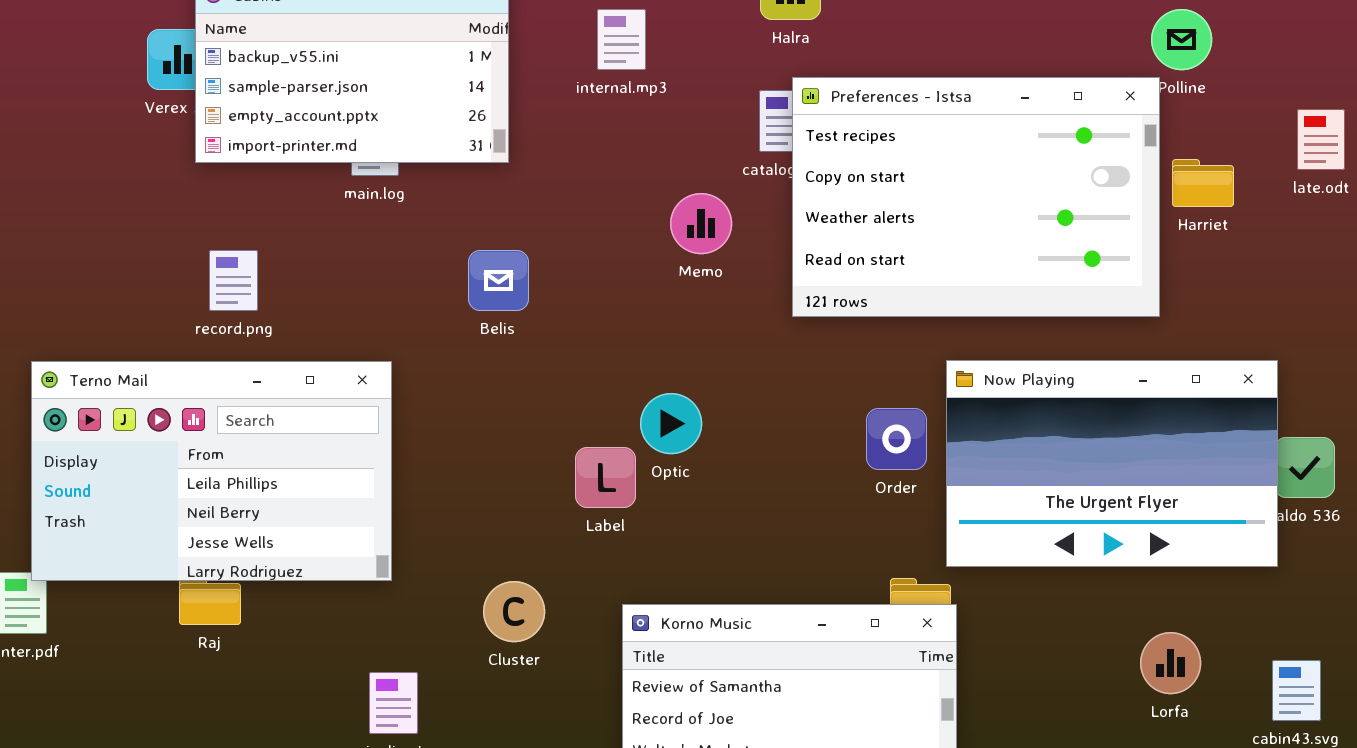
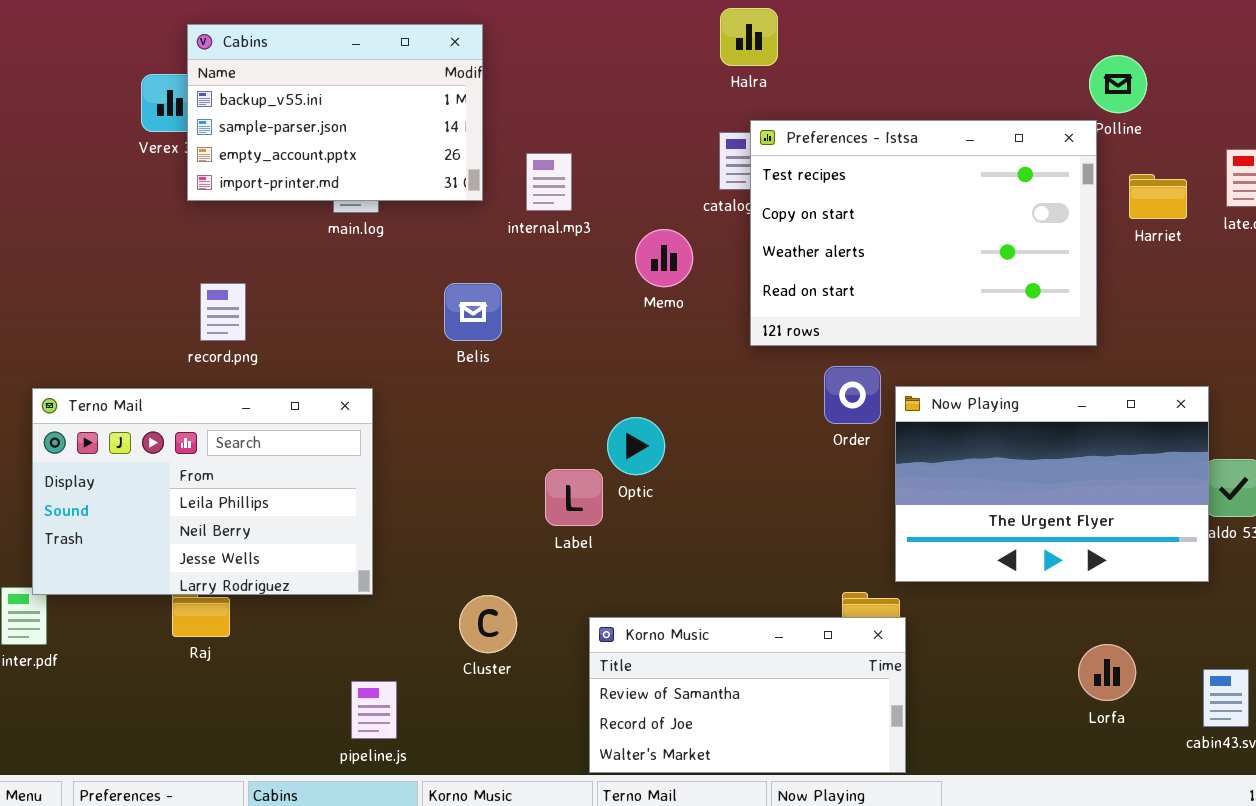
internal.mp3: [597,9,646,70] -> [526,153,572,211], moved
Harriet: [1172,159,1234,207] -> [1129,174,1187,219], moved
Order: [866,408,927,470] -> [824,366,881,424], moved

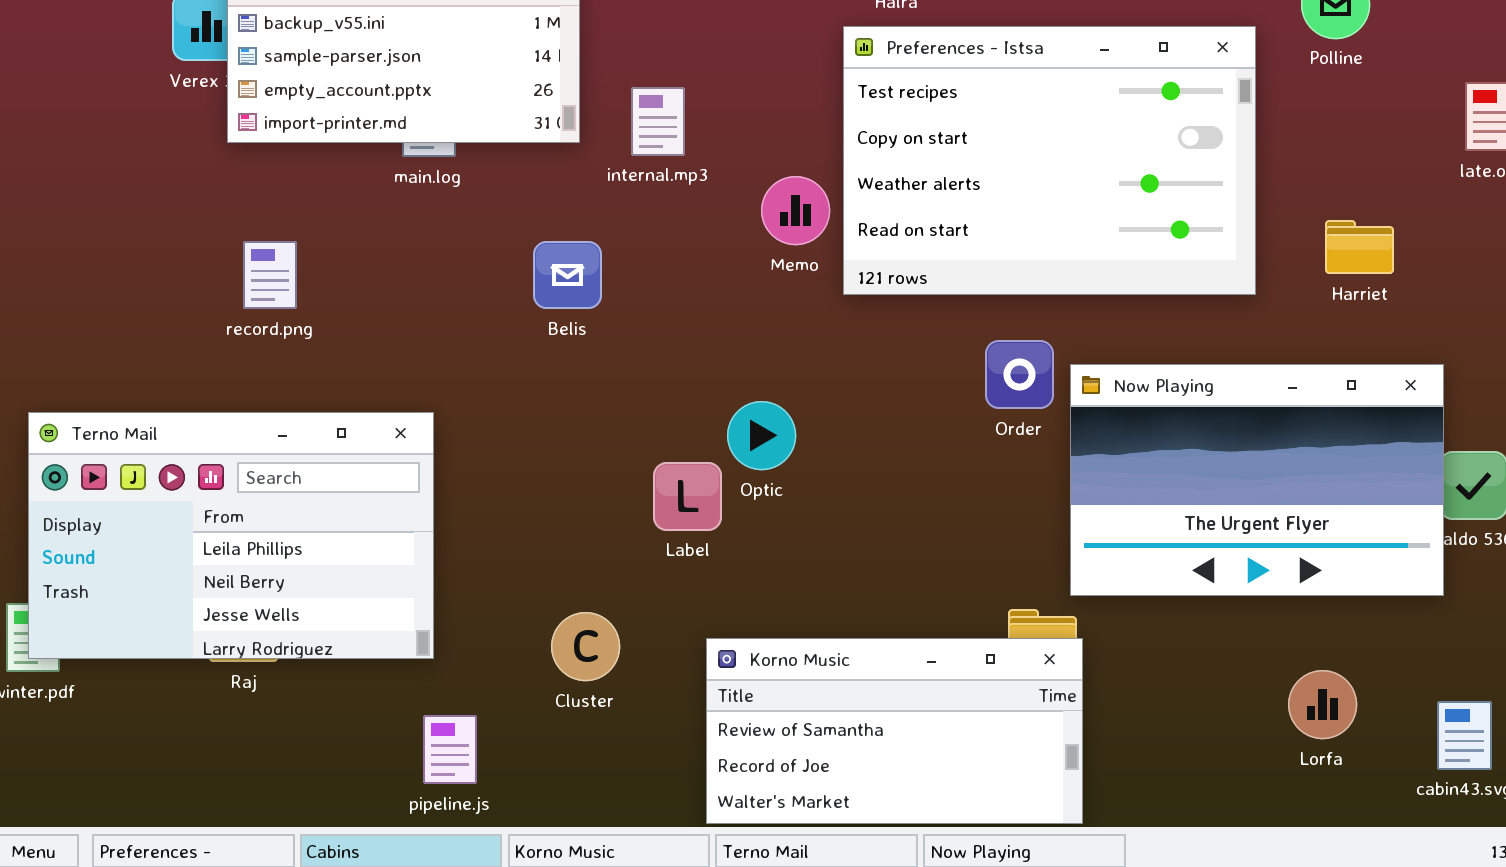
Preferences - Istsa: [750,120,1097,346] -> [843,26,1256,295], moved
Harriet: [1129,174,1187,219] -> [1325,220,1394,274], moved
Terno Mail: [32,388,373,595] -> [28,412,434,659], moved

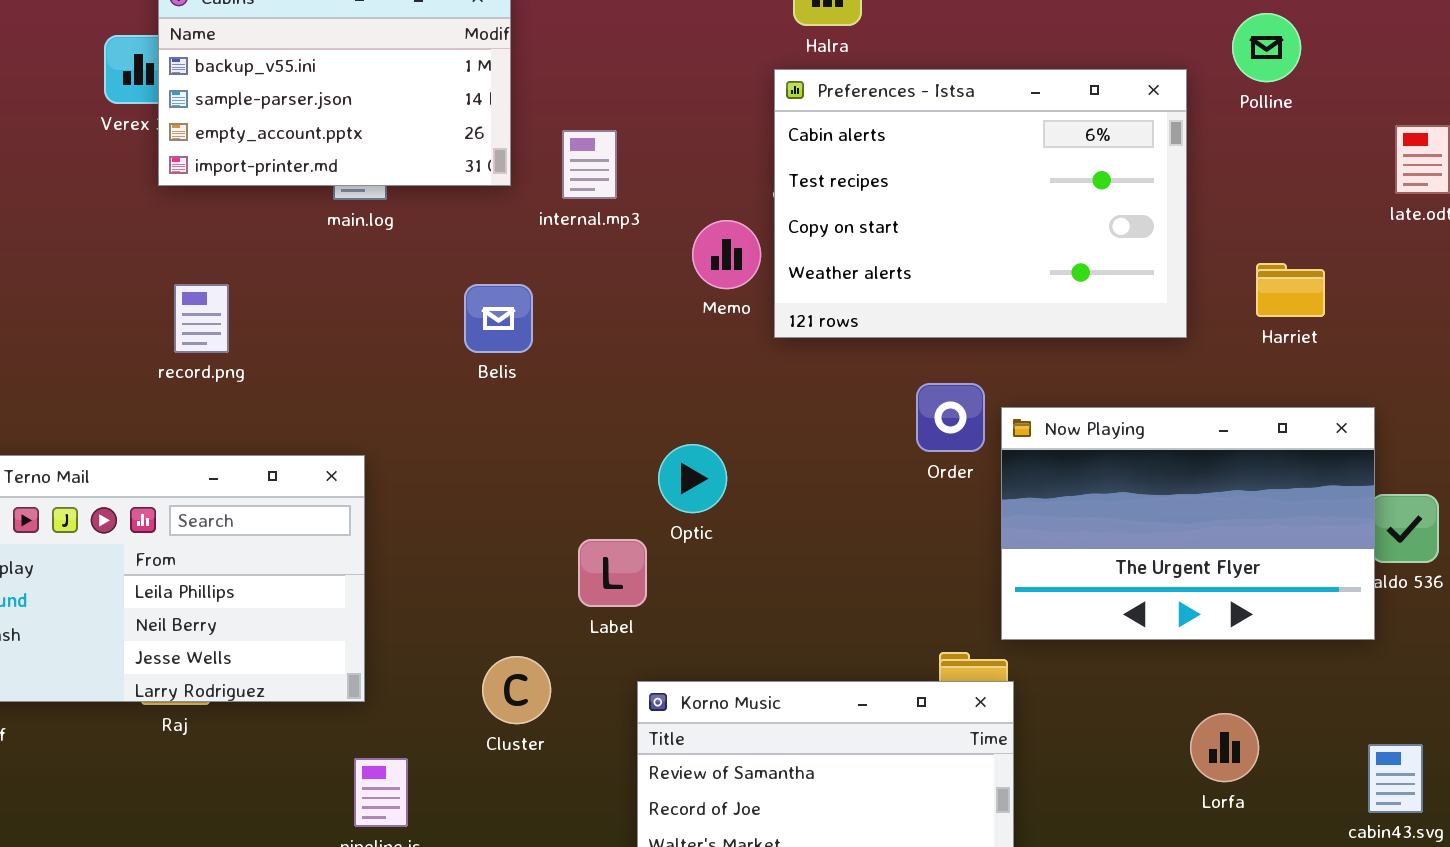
Preferences - Istsa: [843,26,1256,295] -> [774,69,1187,338], scrolled up 1 row
Label: [653,462,722,531] -> [578,539,647,607], moved
Lorfa: [1288,670,1357,739] -> [1190,713,1259,782], moved

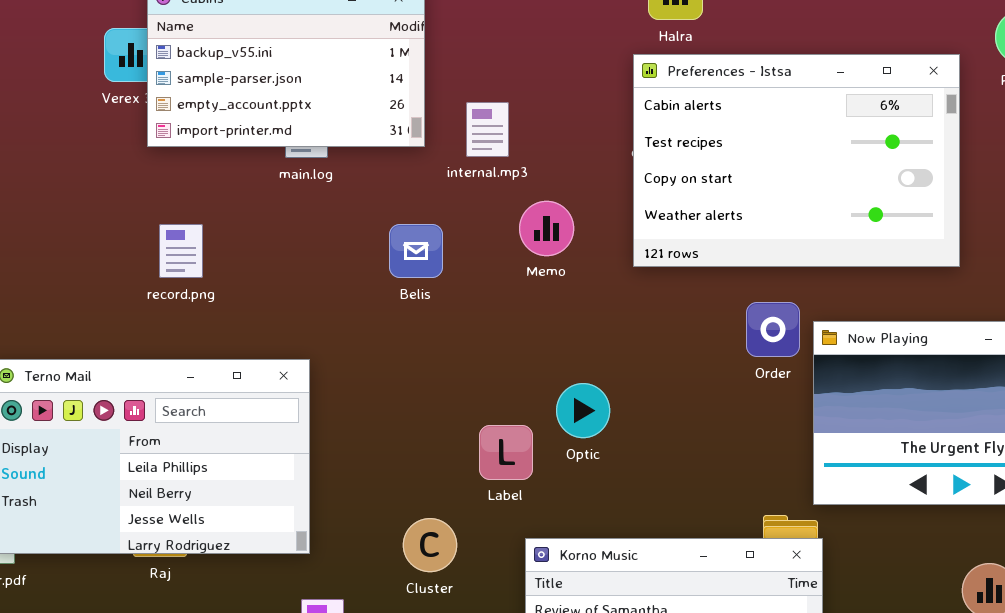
Memo: [692,220,761,289] -> [519,201,574,256], moved
Optic: [658,444,727,513] -> [556,383,610,438], moved

